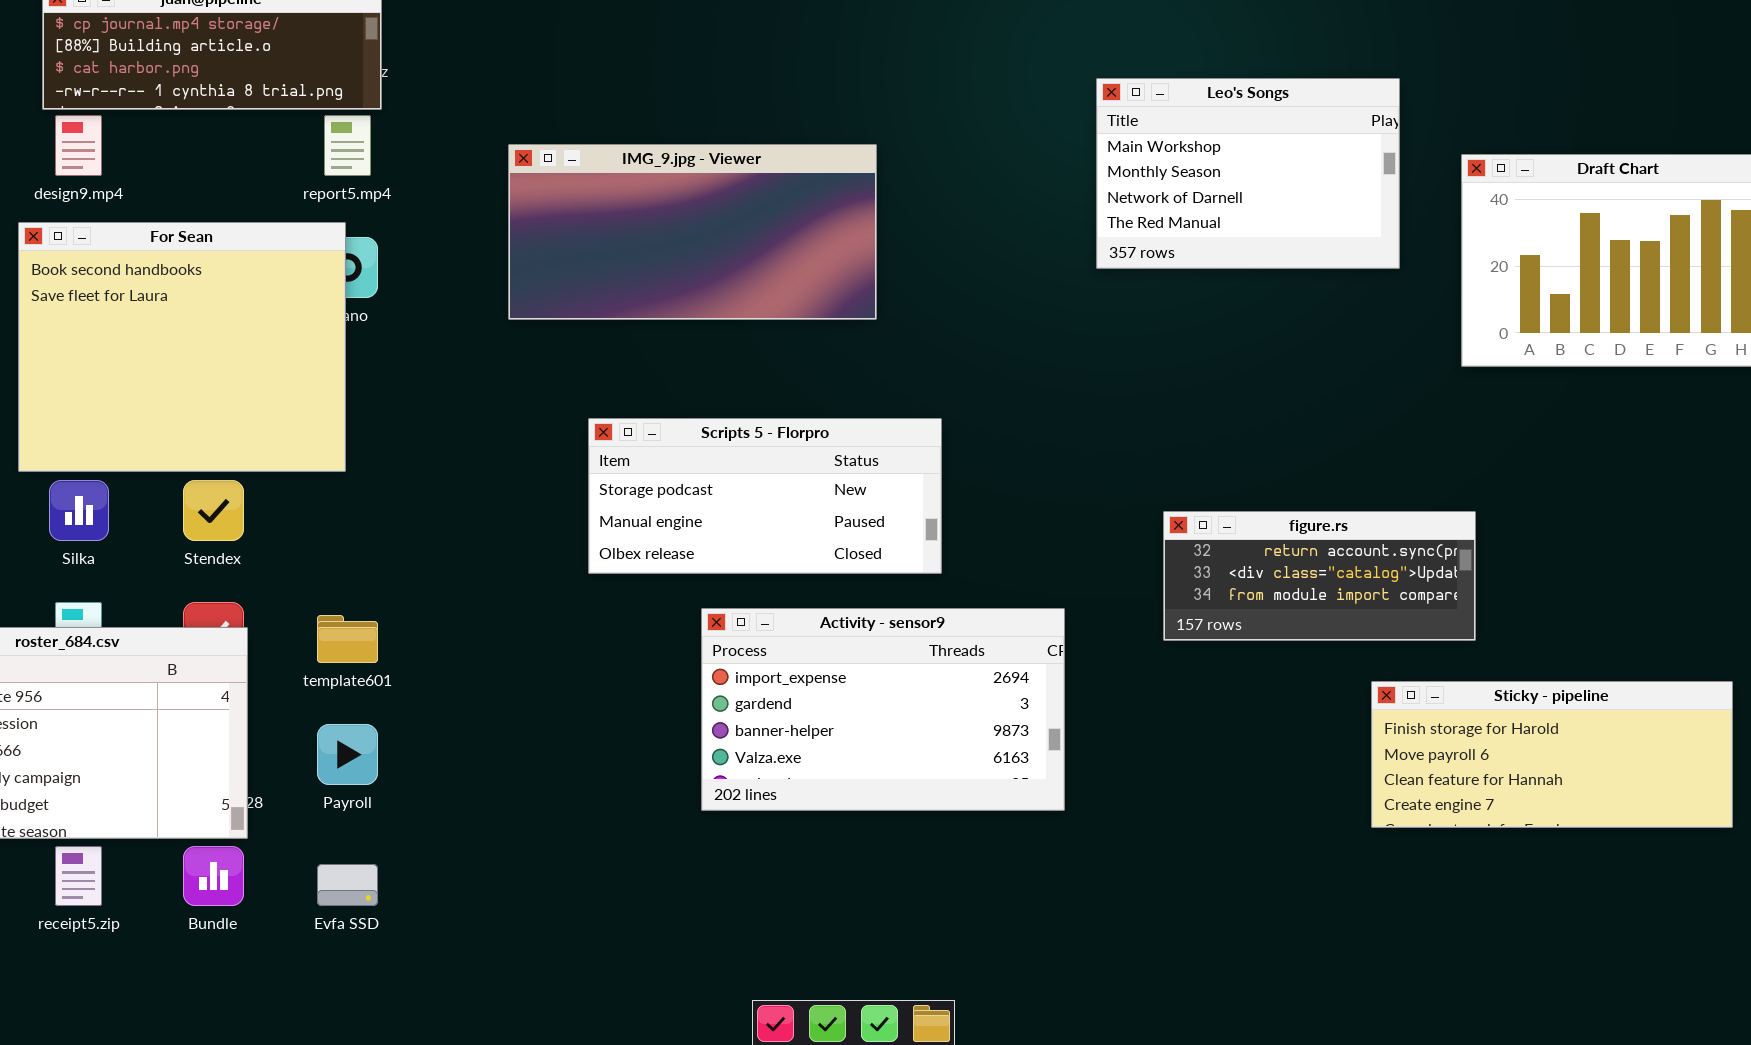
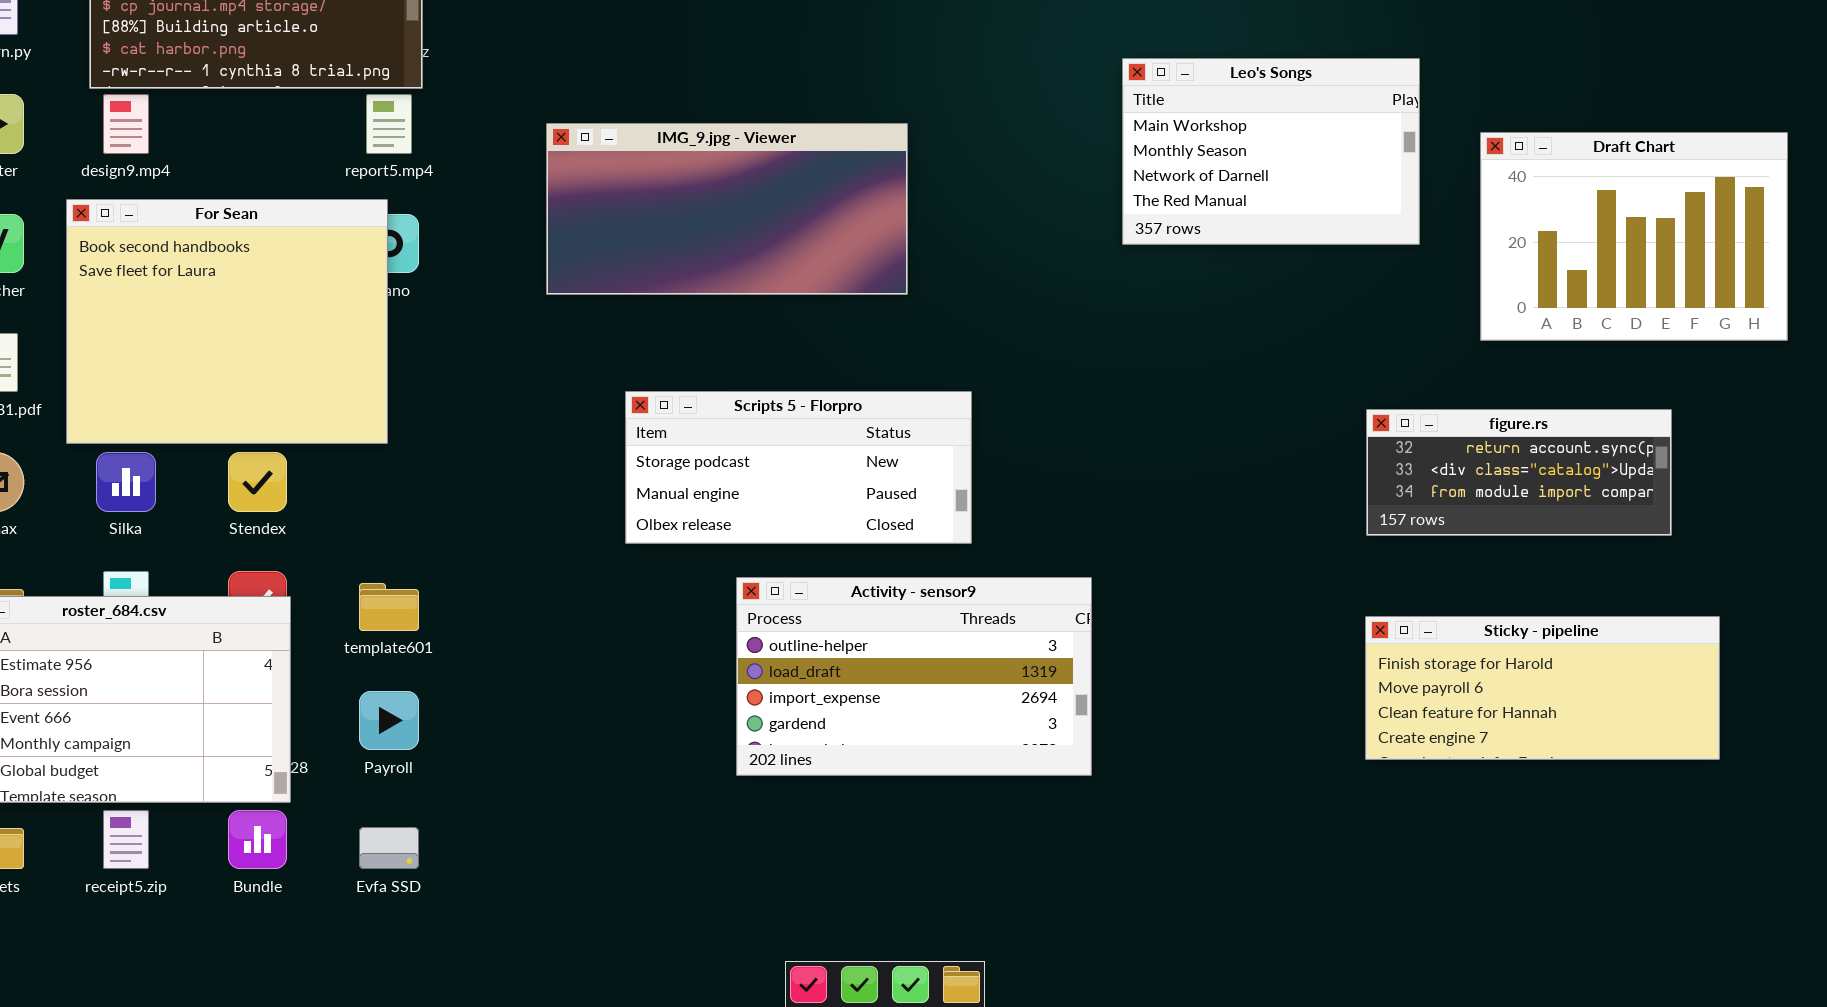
figure.rs: [1163,511,1476,641] -> [1366,409,1672,536], moved
Activity - sensor9: [701,608,1065,811] -> [736,577,1092,776], scrolled up 2 rows
Sticky - pipeline: [1371,681,1733,828] -> [1365,616,1720,760], moved

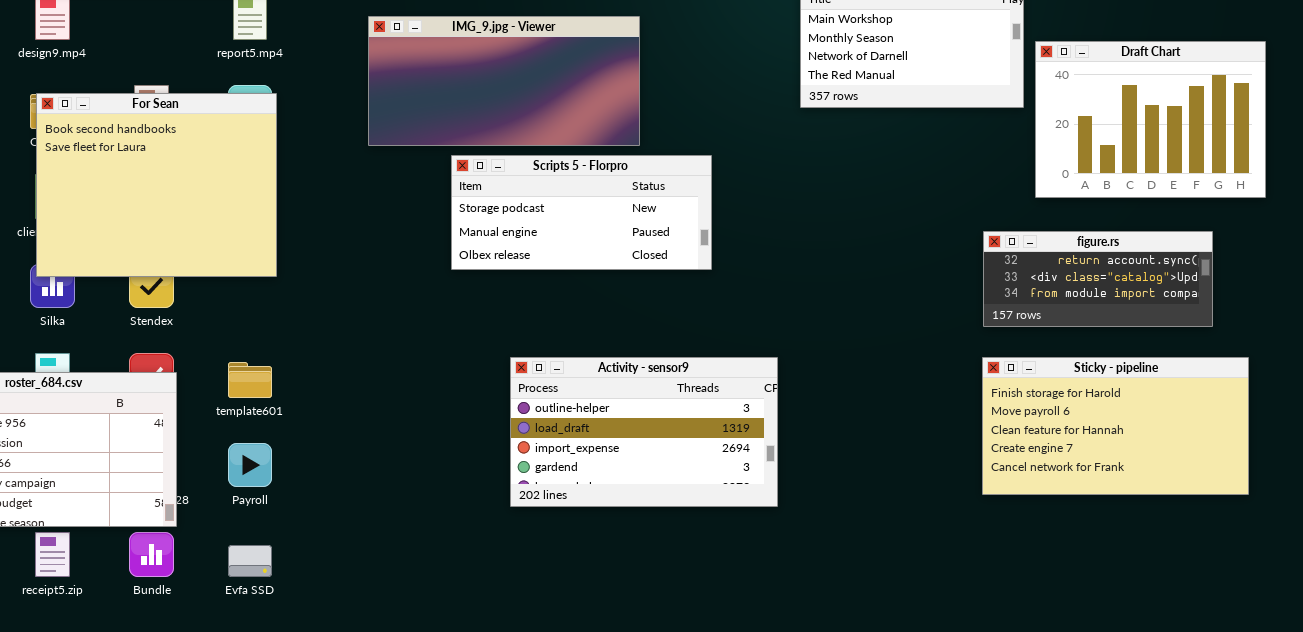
Draft Chart: [1480,132,1788,341] -> [1035,41,1266,198], moved
For Sean: [66,199,388,444] -> [36,93,277,277], moved
Scripts 5 - Florpro: [625,391,972,544] -> [451,155,712,270], moved
Sticky - pipeline: [1365,616,1720,760] -> [982,357,1249,495], resized

